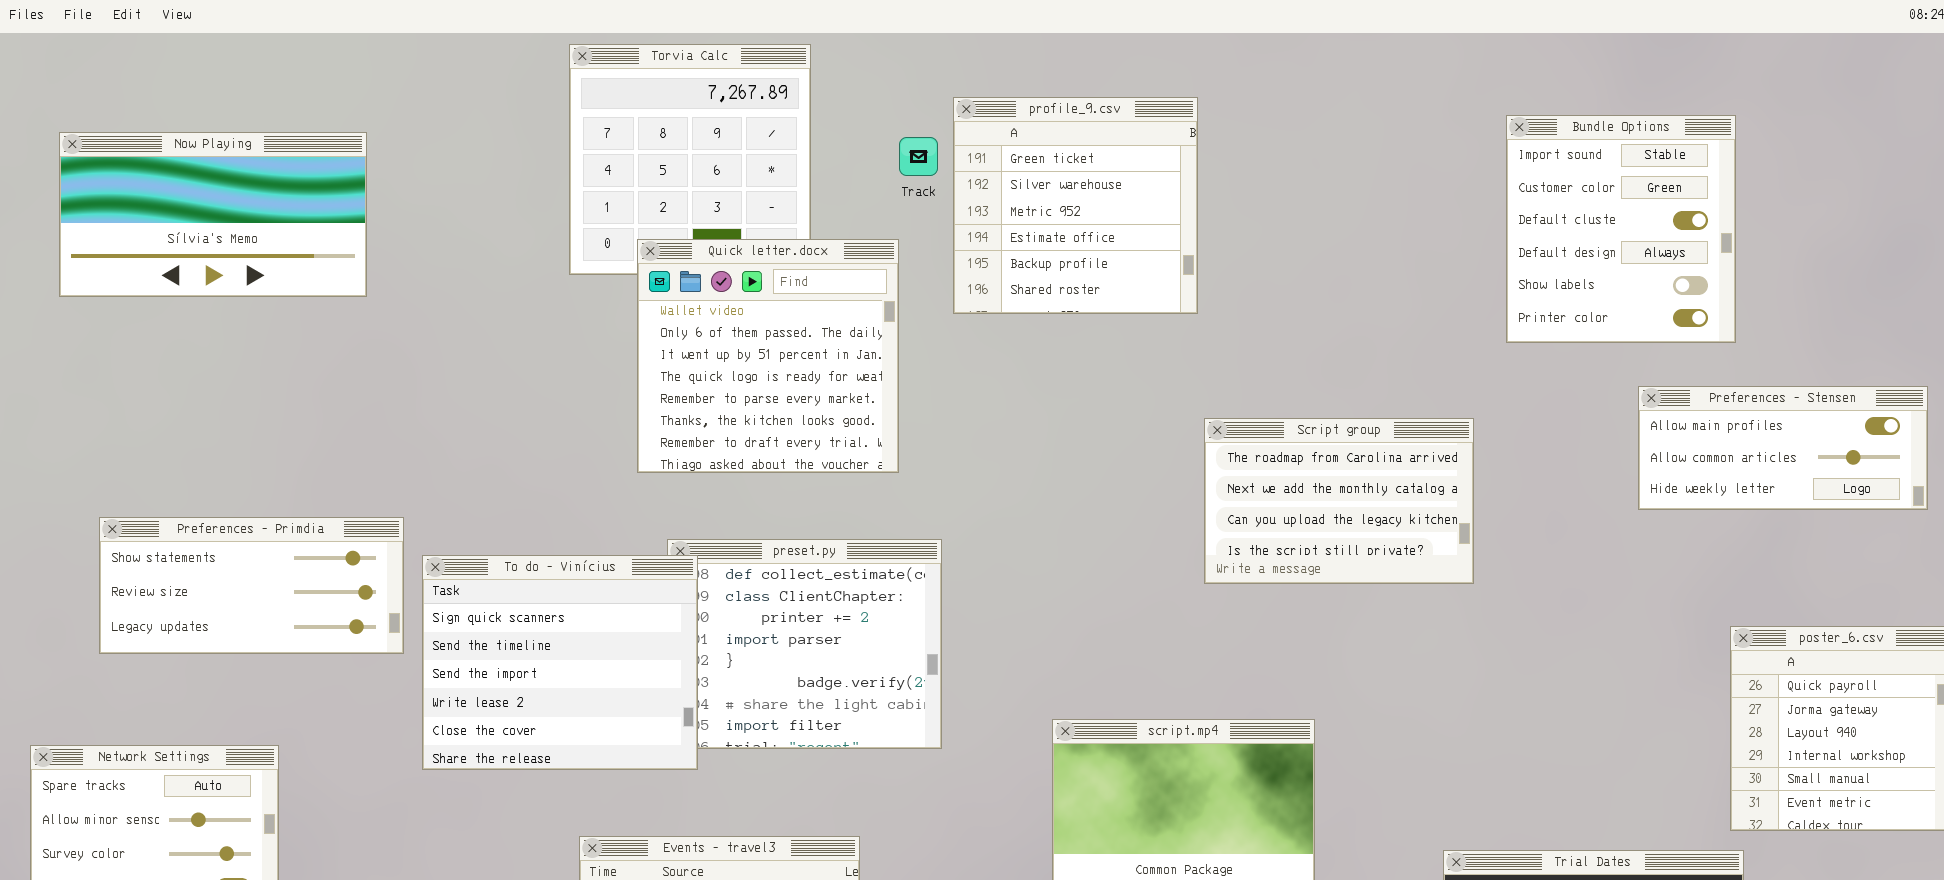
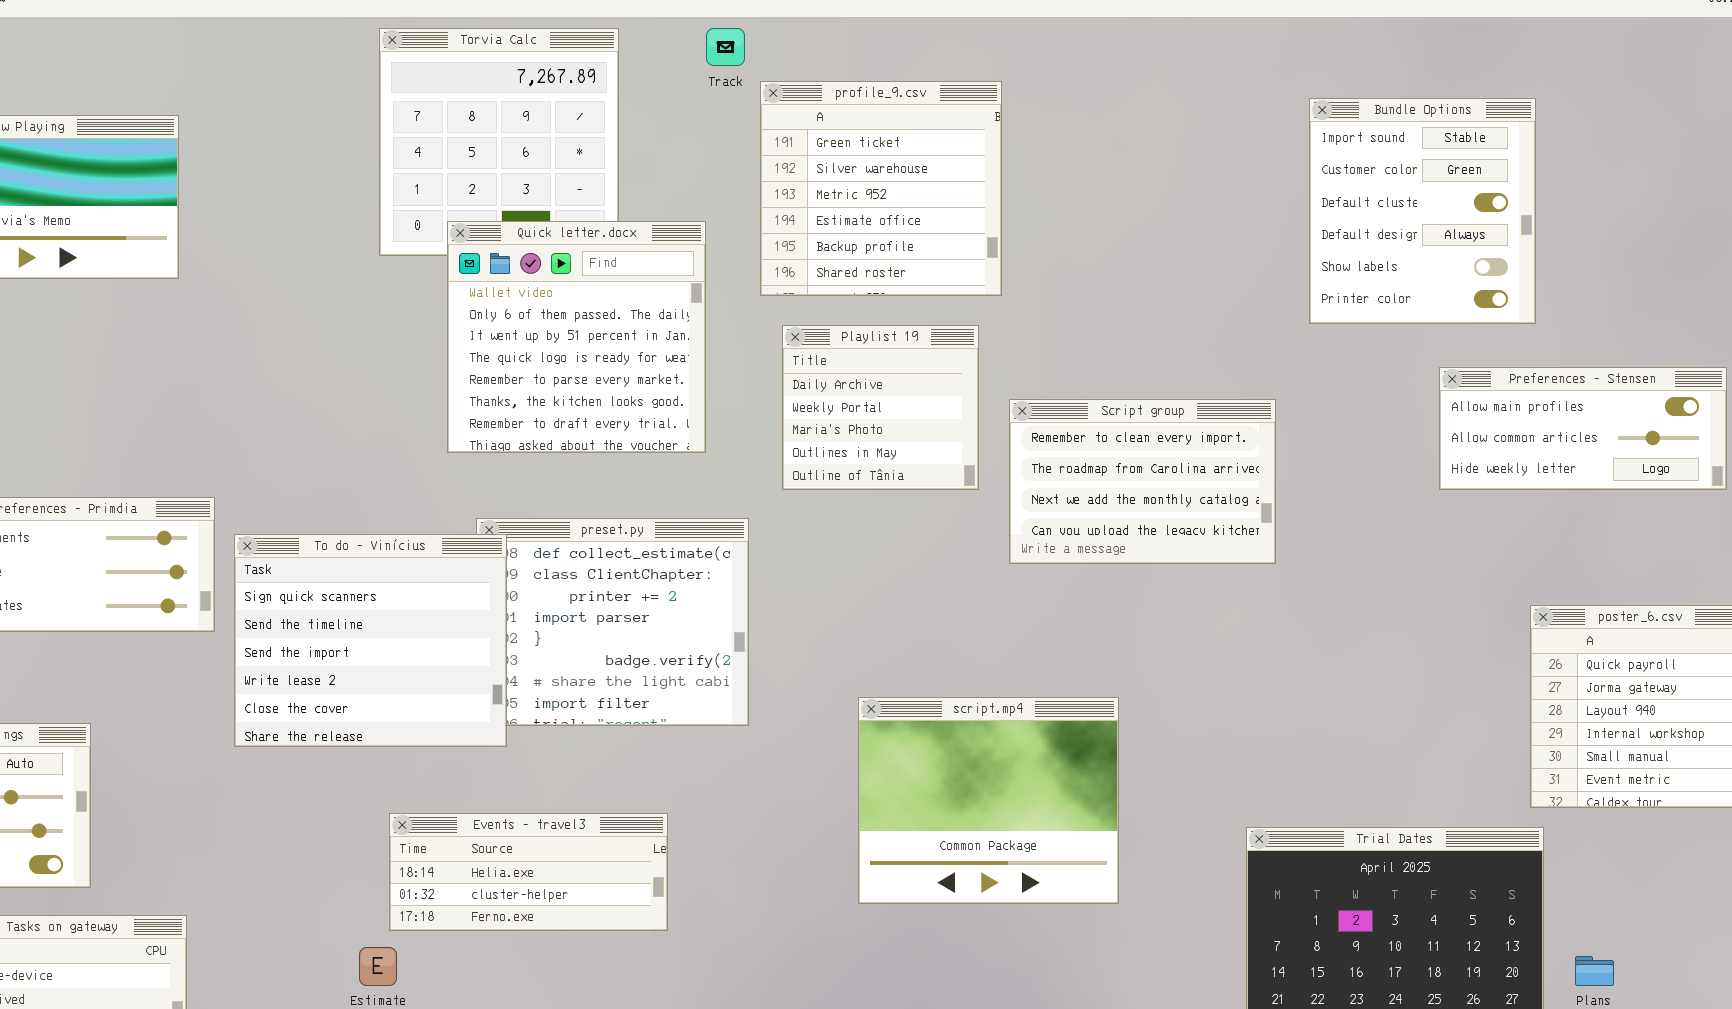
Track: [899,137,938,176] -> [706,28,745,66], moved
Playlist 19: none -> [782,325,979,490], opened
Script group: [1204,418,1474,584] -> [1009,399,1276,564], scrolled up 1 row

